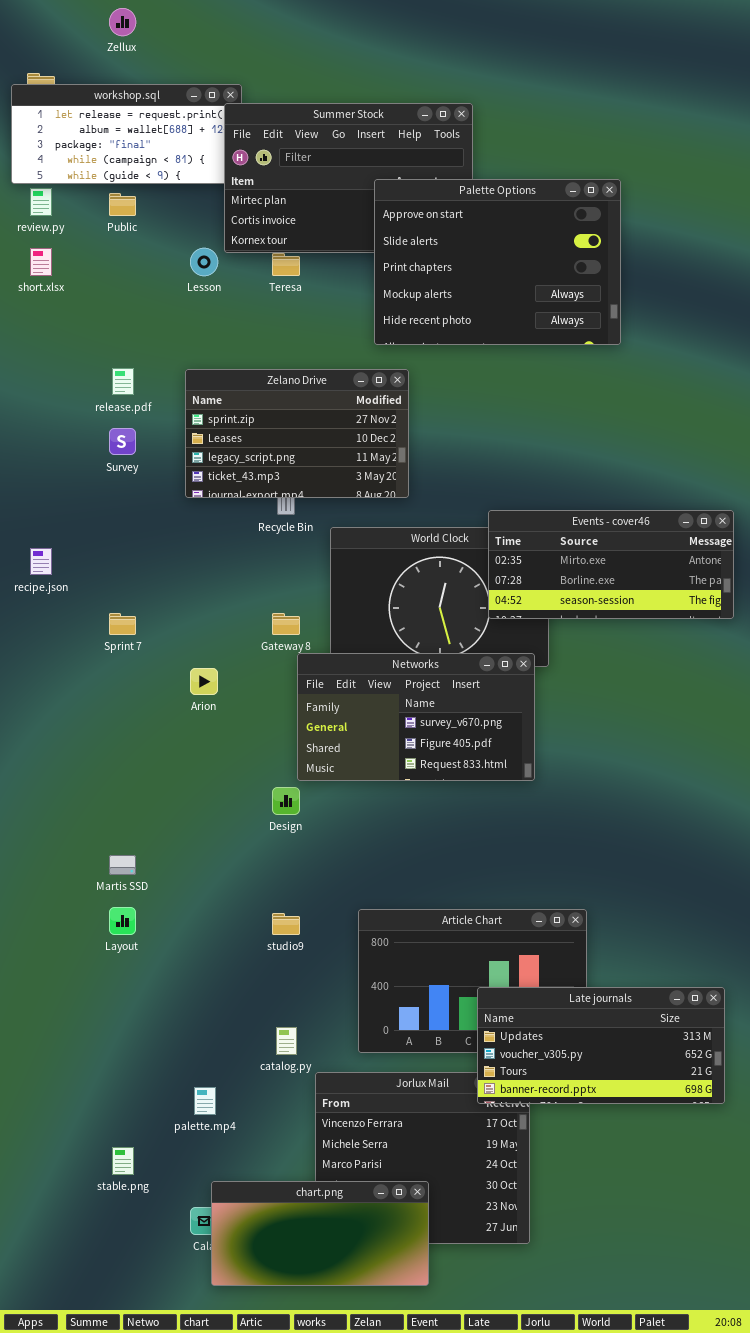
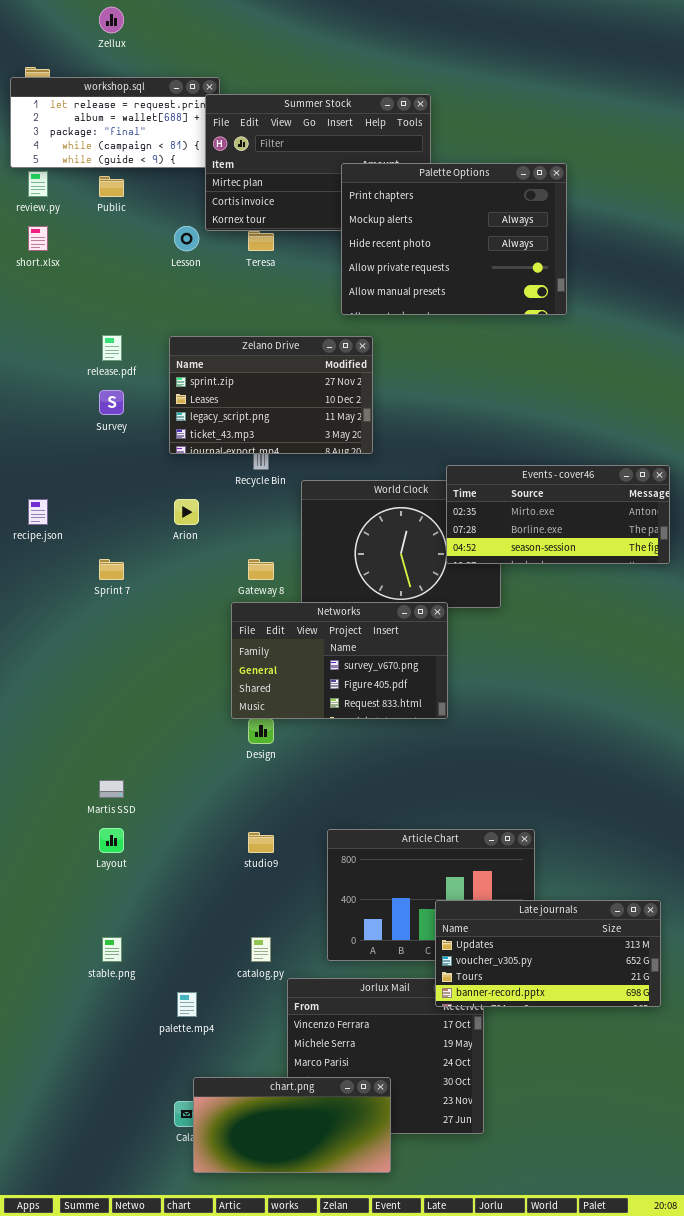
Palette Options: [374,179,621,345] -> [341,163,567,315], scrolled down 2 rows
Networks: [297,653,535,781] -> [231,602,448,719], moved
Arion: [190,668,218,695] -> [174,499,199,525], moved
stable.png: [112,1147,134,1175] -> [102,937,122,962], moved

